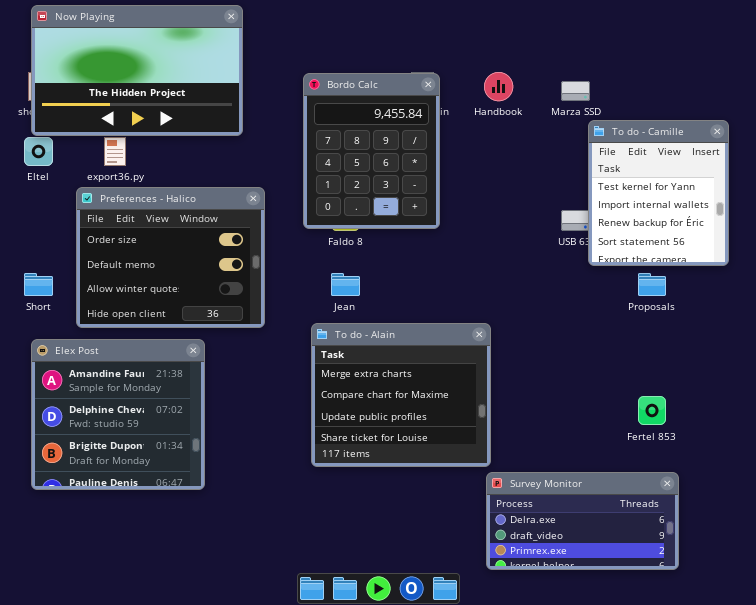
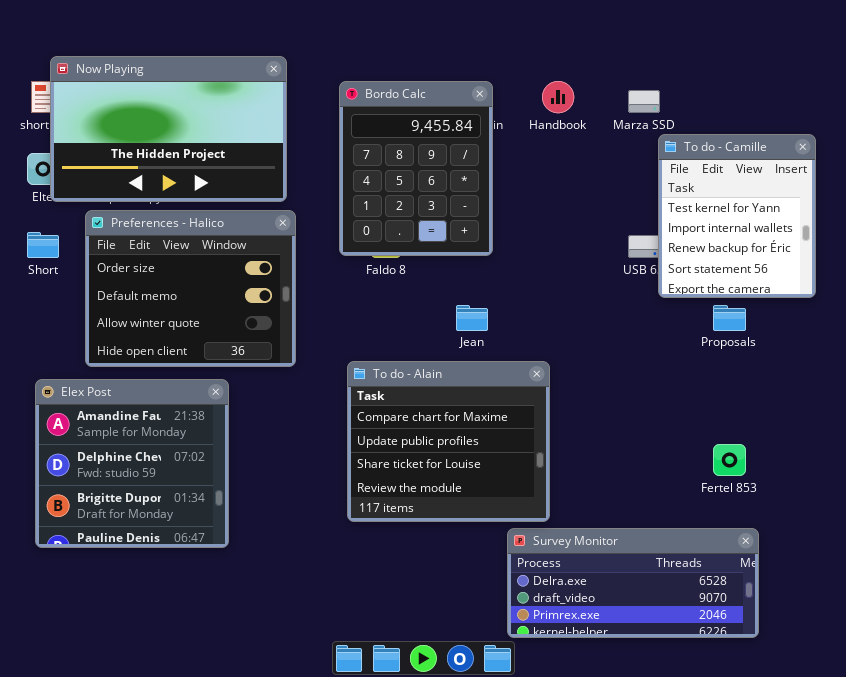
Now Playing: [31,5,243,136] -> [50,56,287,202], moved
Short: [24,273,53,296] -> [27,232,59,258], moved
Jean: [331,273,360,296] -> [456,305,488,331], moved
To do - Alain: [311,323,491,467] -> [347,361,550,522], scrolled down 1 row
Survey Monitor: [486,472,679,570] -> [507,528,759,638], resized

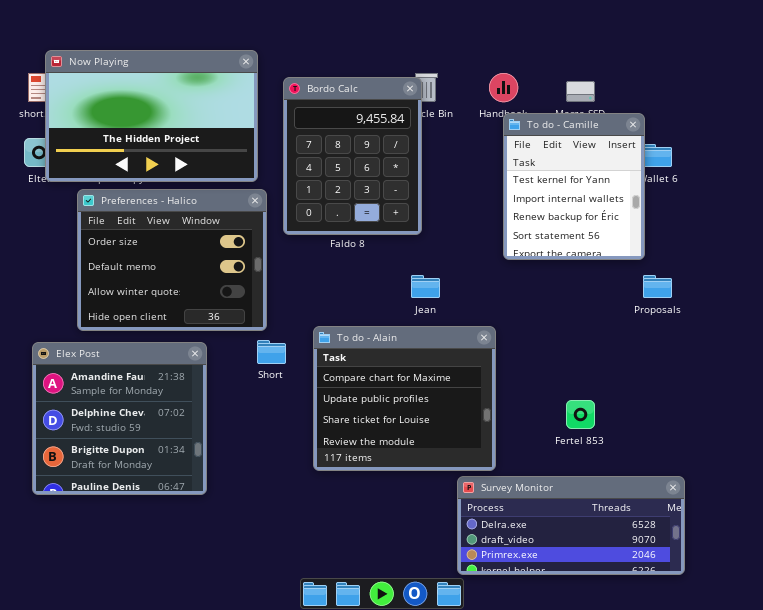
Bordo Calc: [339,81,493,256] -> [283,77,422,235], moved
To do - Camille: [658,134,816,298] -> [503,113,645,260], moved
Short: [27,232,59,258] -> [257,340,286,364], moved
Fertel 853: [713,444,746,476] -> [566,400,595,429], moved

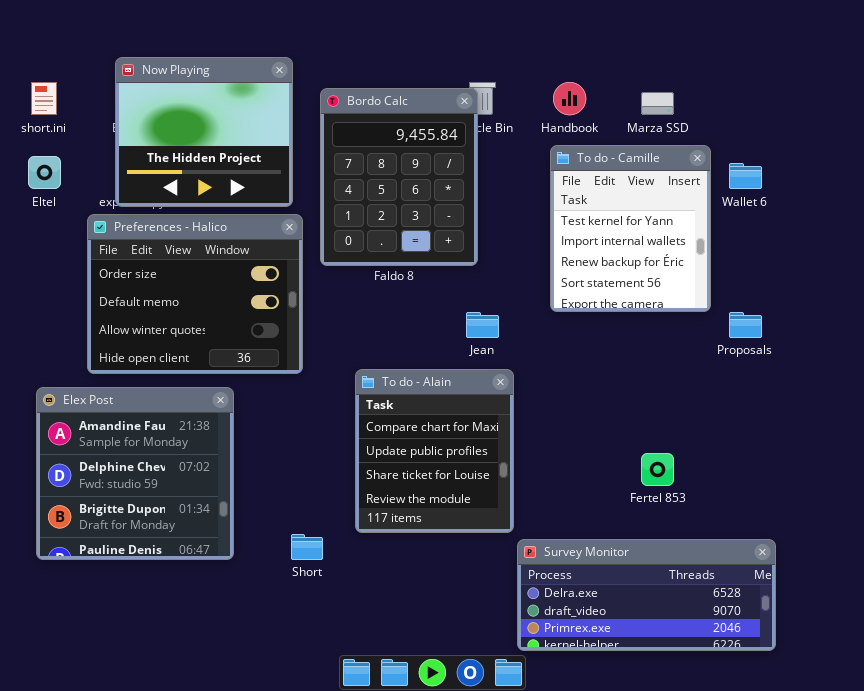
Now Playing: [45,50,258,182] -> [115,57,293,207], resized
To do - Camille: [503,113,645,260] -> [550,145,711,312], moved
To do - Alain: [313,326,496,471] -> [355,369,514,533], resized
Short: [257,340,286,364] -> [291,534,323,560], moved

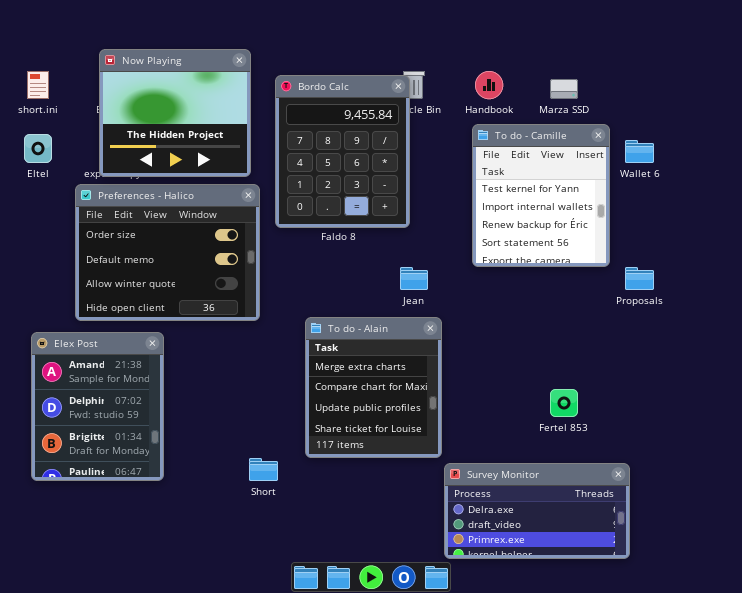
To do - Alain: [355,369,514,533] -> [305,317,442,458], scrolled up 1 row
Elex Post: [36,387,234,560] -> [31,332,164,481], resized
Survey Monitor: [517,539,776,651] -> [444,463,630,559], resized

